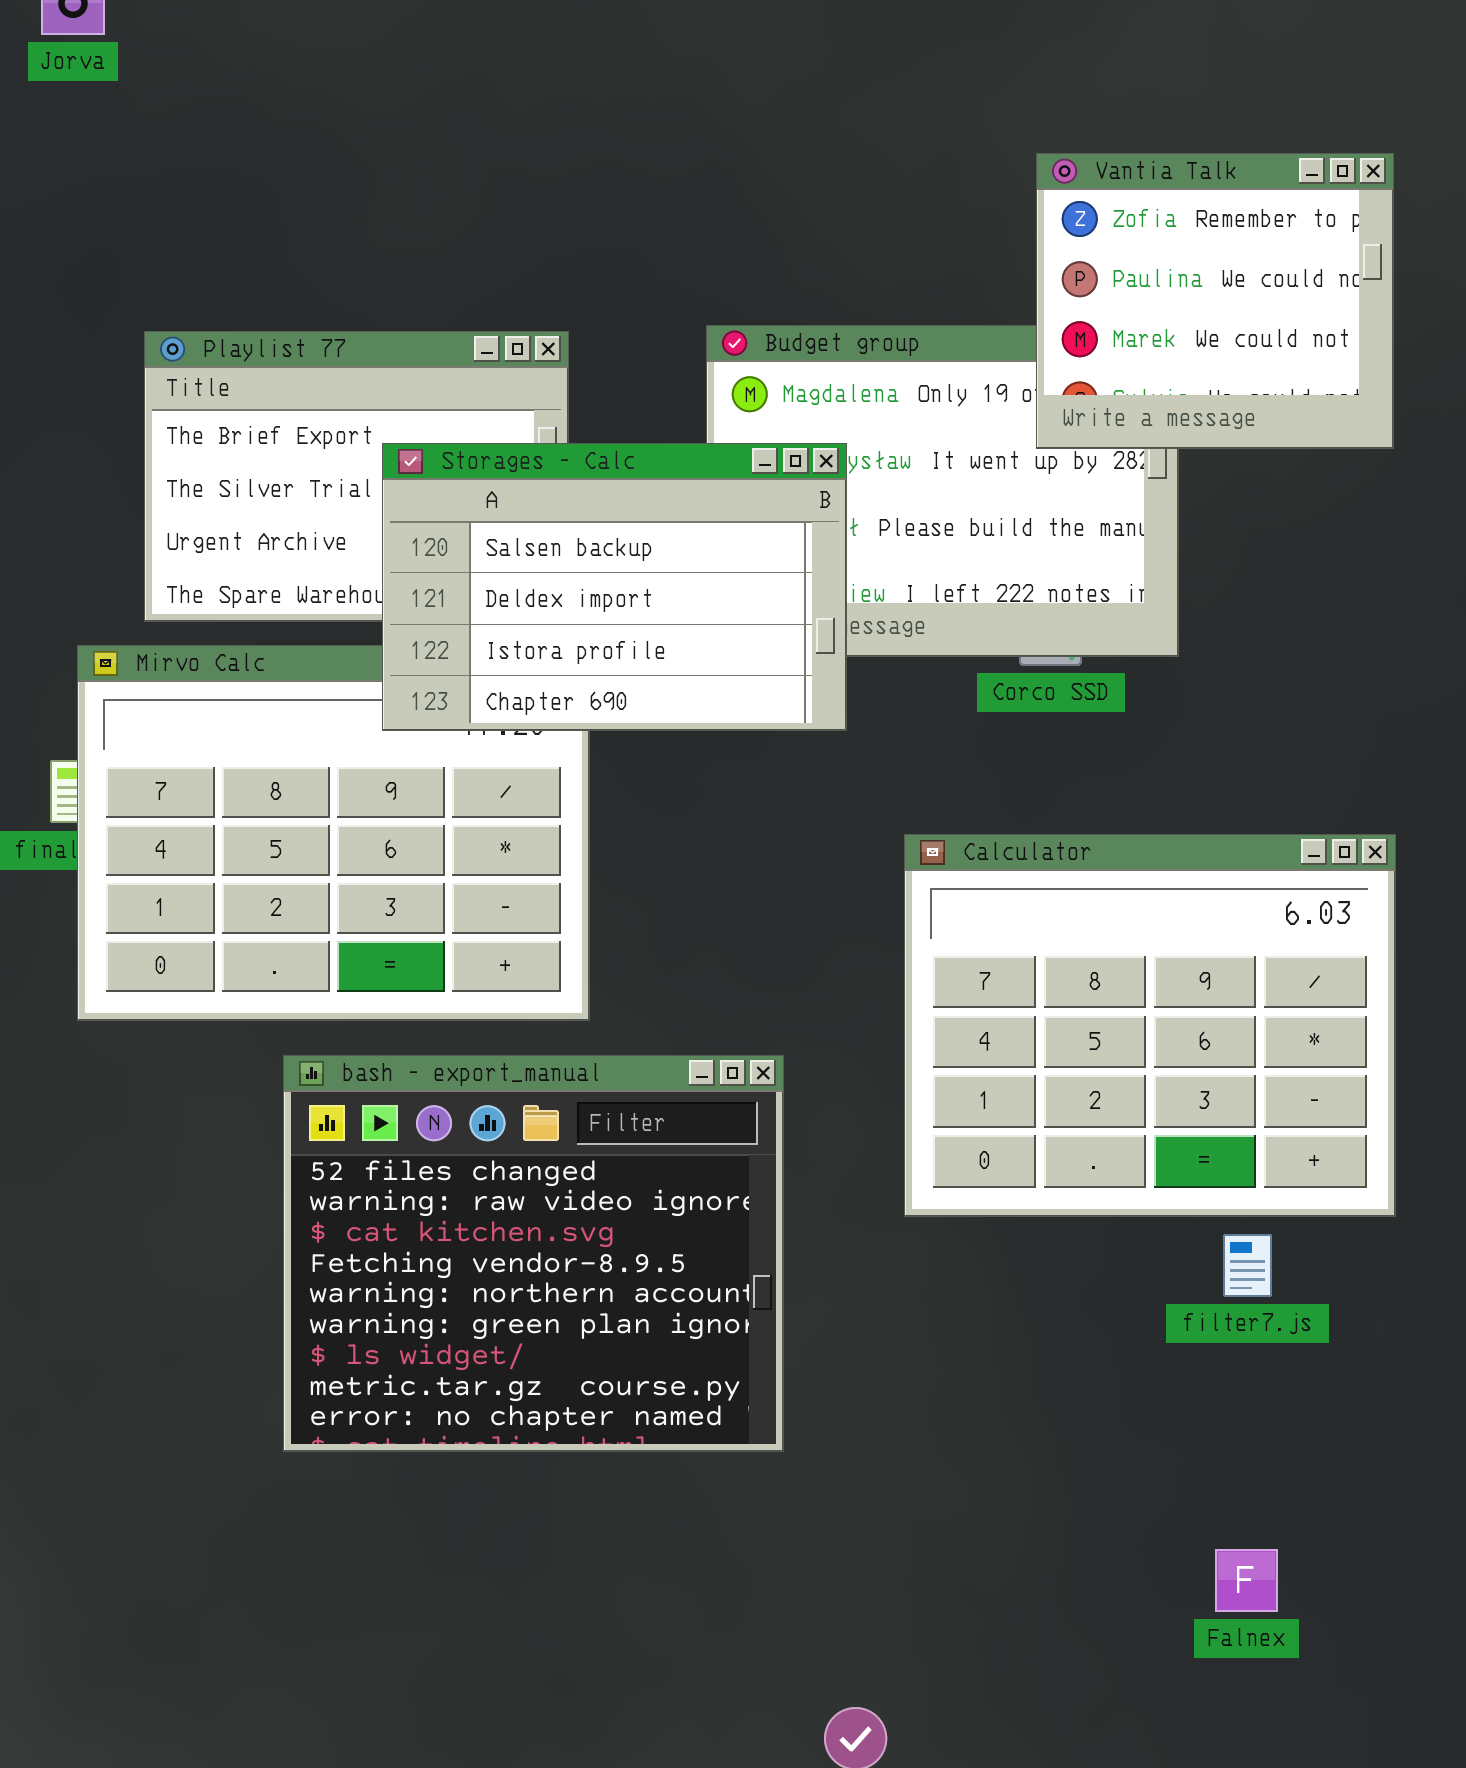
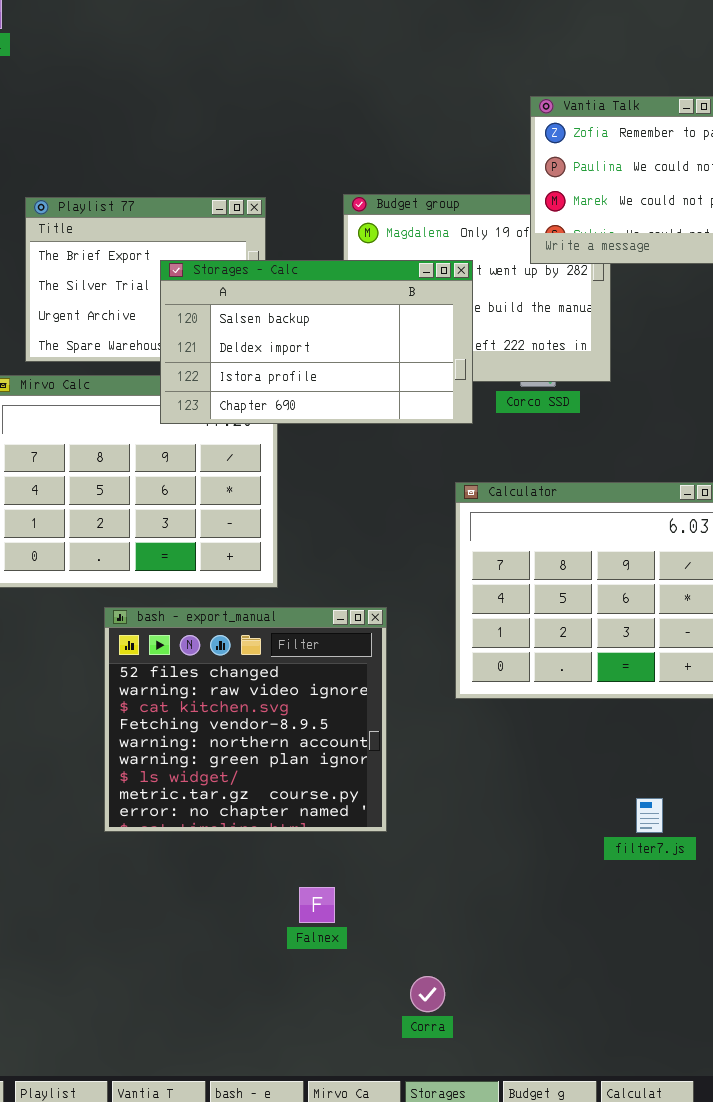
Storages - Calc: [382,443,847,731] -> [160,260,473,424], resized
filter7.js: [1223,1234,1272,1297] -> [636,798,663,833], moved
Falnex: [1215,1549,1278,1612] -> [299,887,335,923], moved

